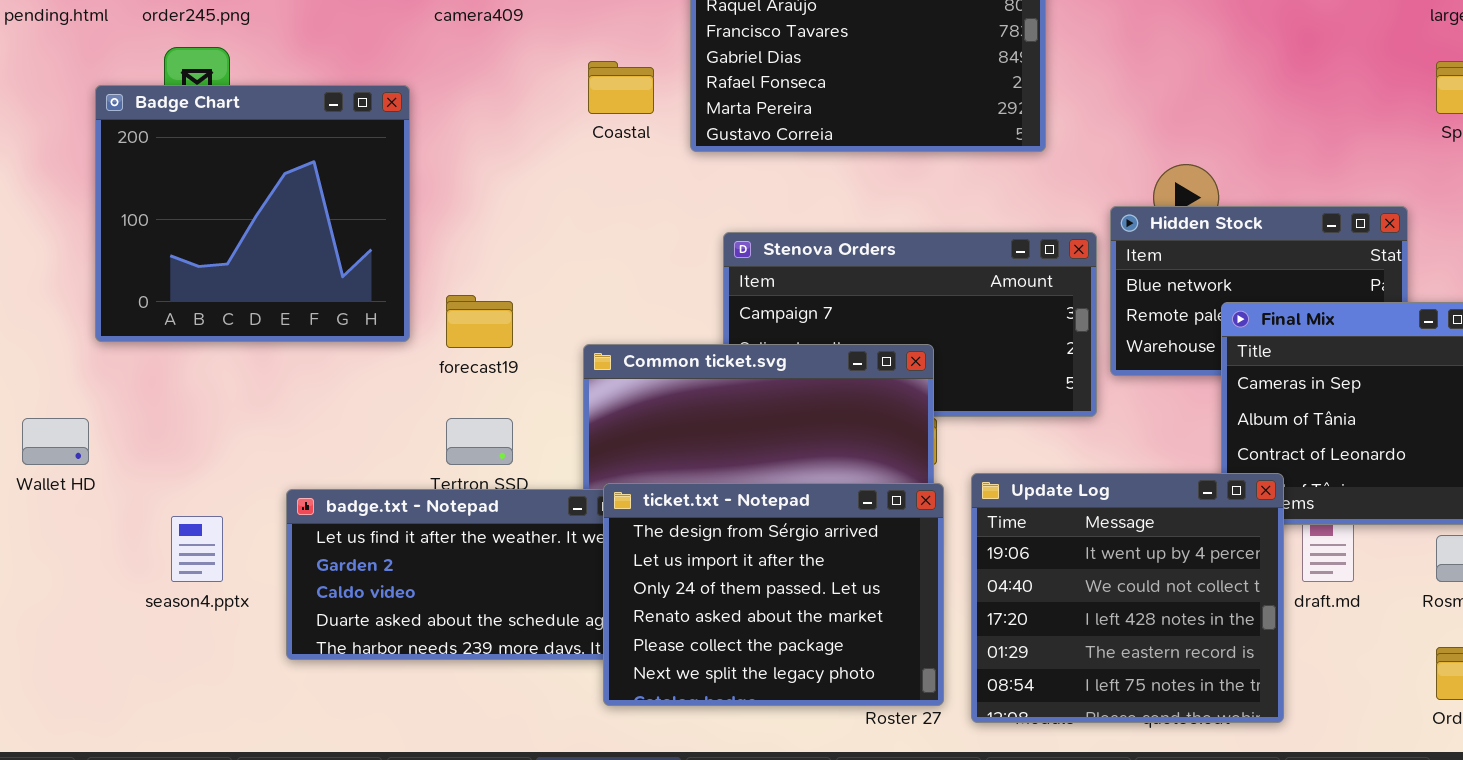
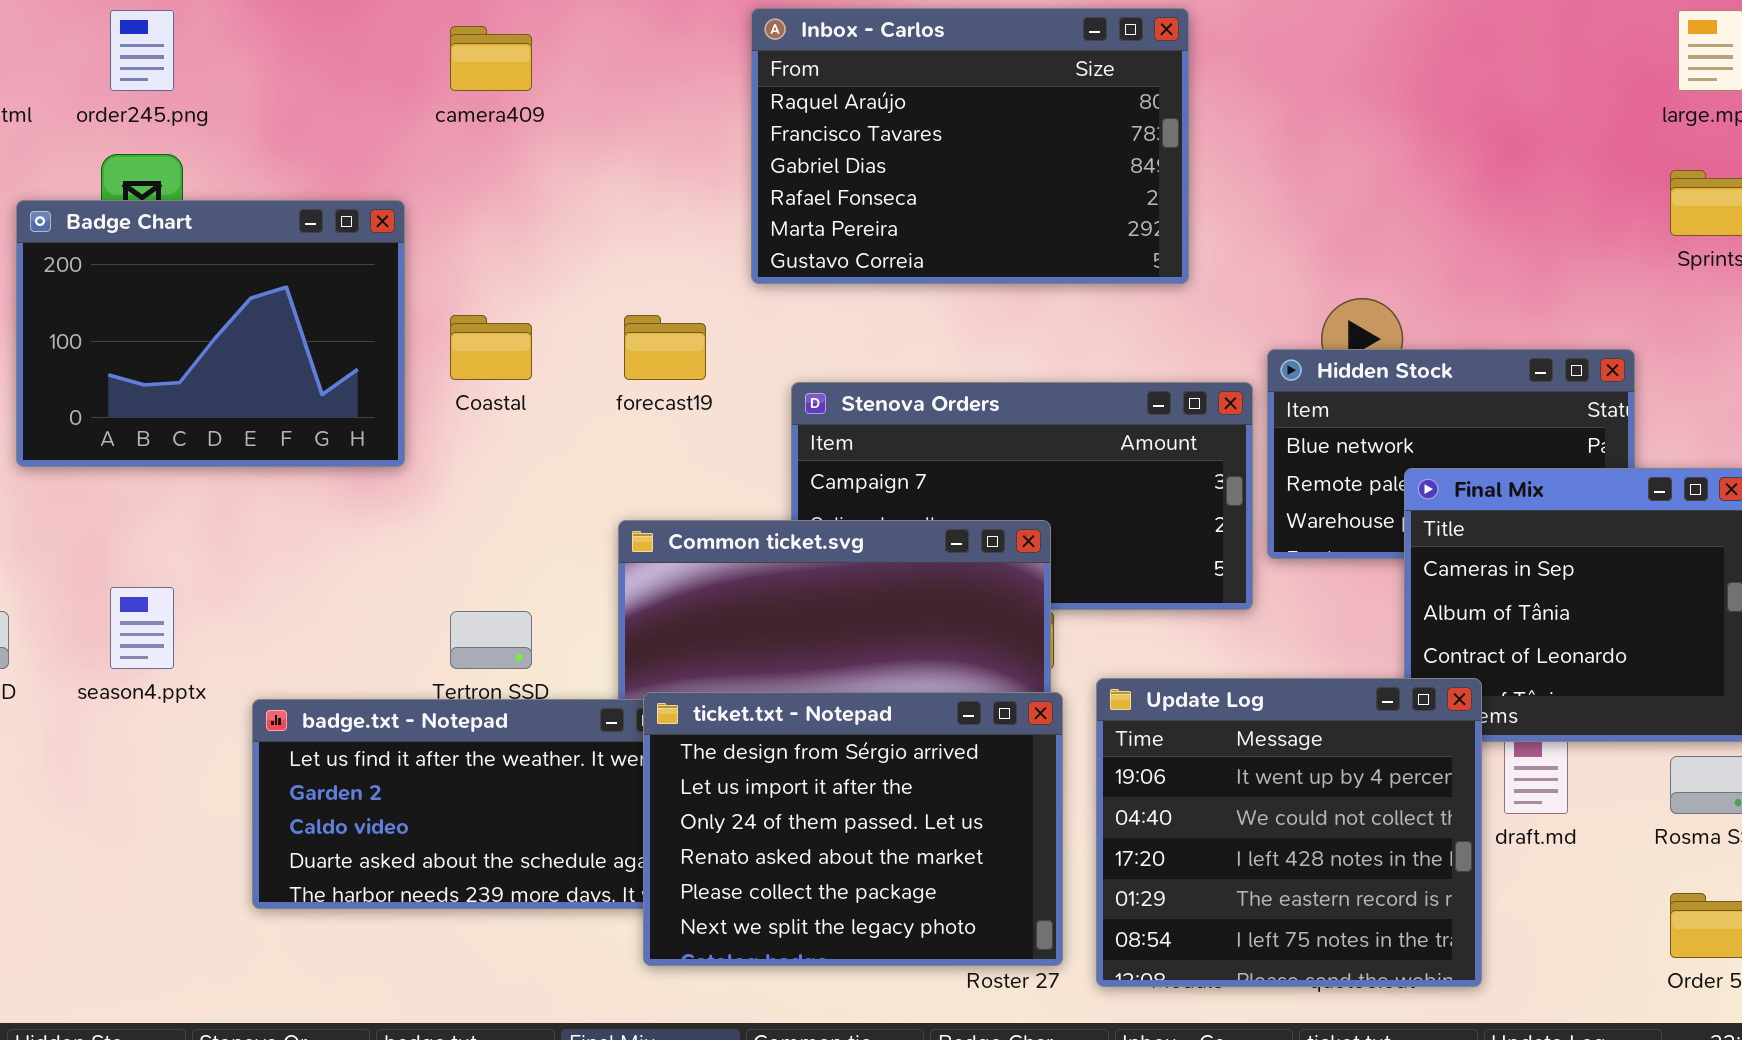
Coastal: [588,61,654,114] -> [450,315,532,380], moved
Badge Chart: [95,85,410,342] -> [16,200,405,467], resized
forecast19: [446,295,513,348] -> [624,315,706,380], moved
season4.pptx: [171,516,223,582] -> [110,587,174,669], moved

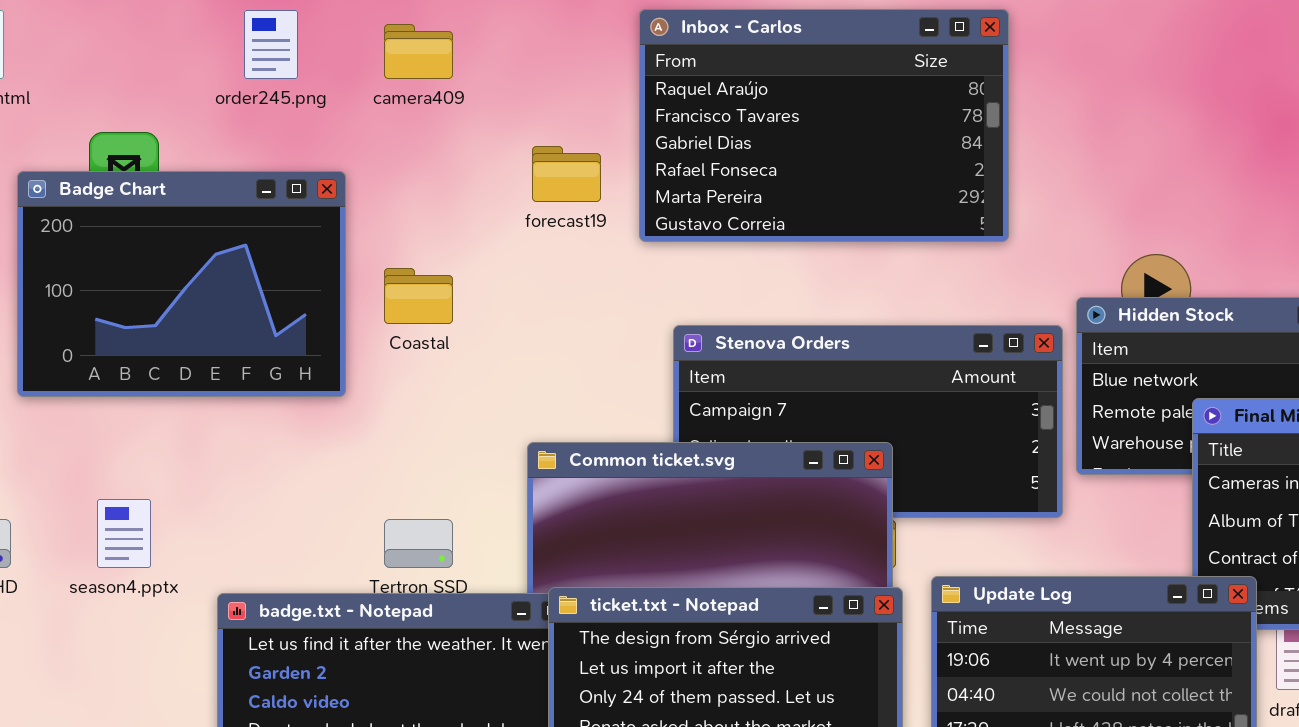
order245.png: [110,10,174,91] -> [244,10,298,79], moved
forecast19: [624,315,706,380] -> [532,146,601,202], moved

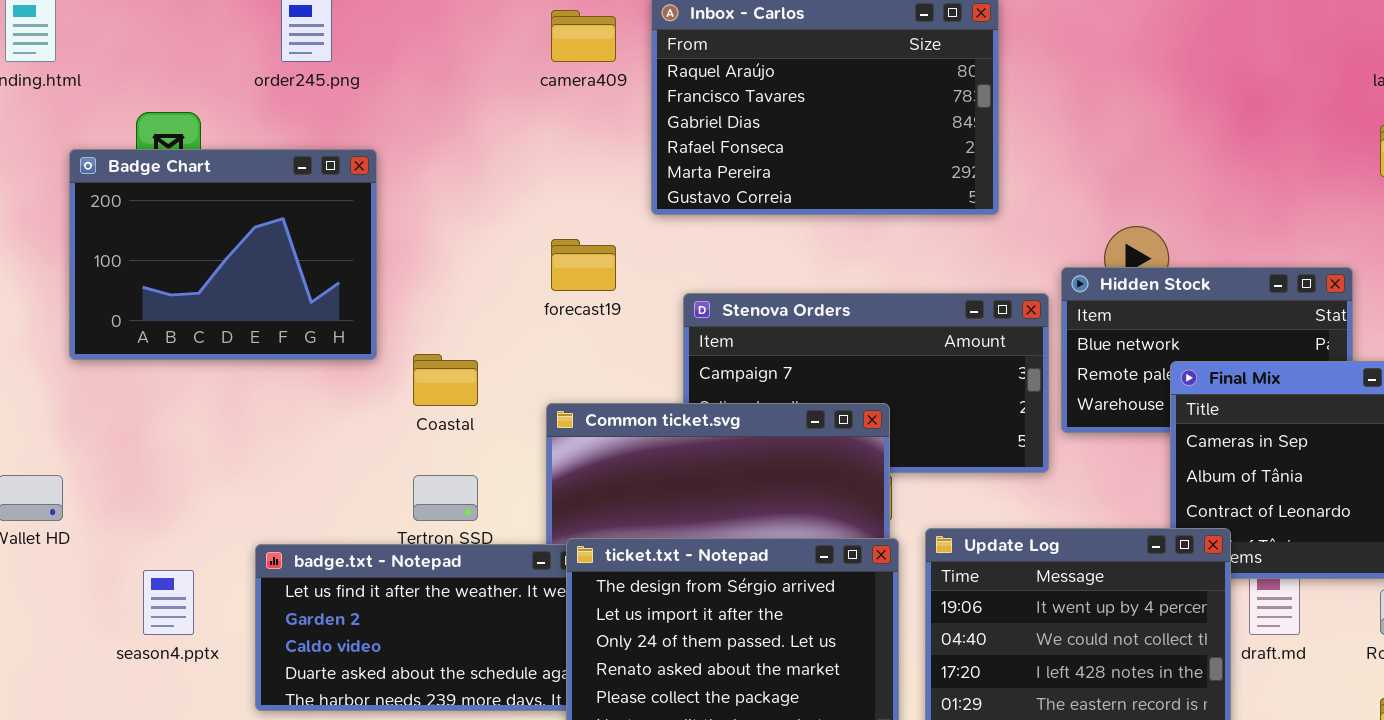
camera409: [384,24,453,79] -> [551,10,616,62], moved
forecast19: [532,146,601,202] -> [551,239,616,291], moved
Coastal: [384,268,453,324] -> [413,354,478,406], moved
season4.pptx: [97,499,151,568] -> [143,570,194,635], moved

